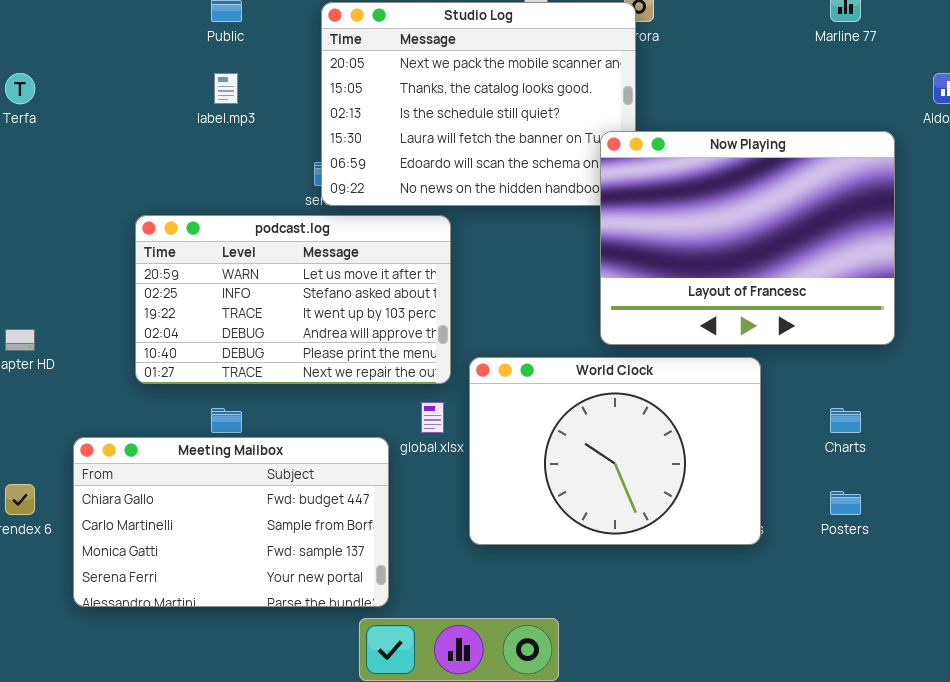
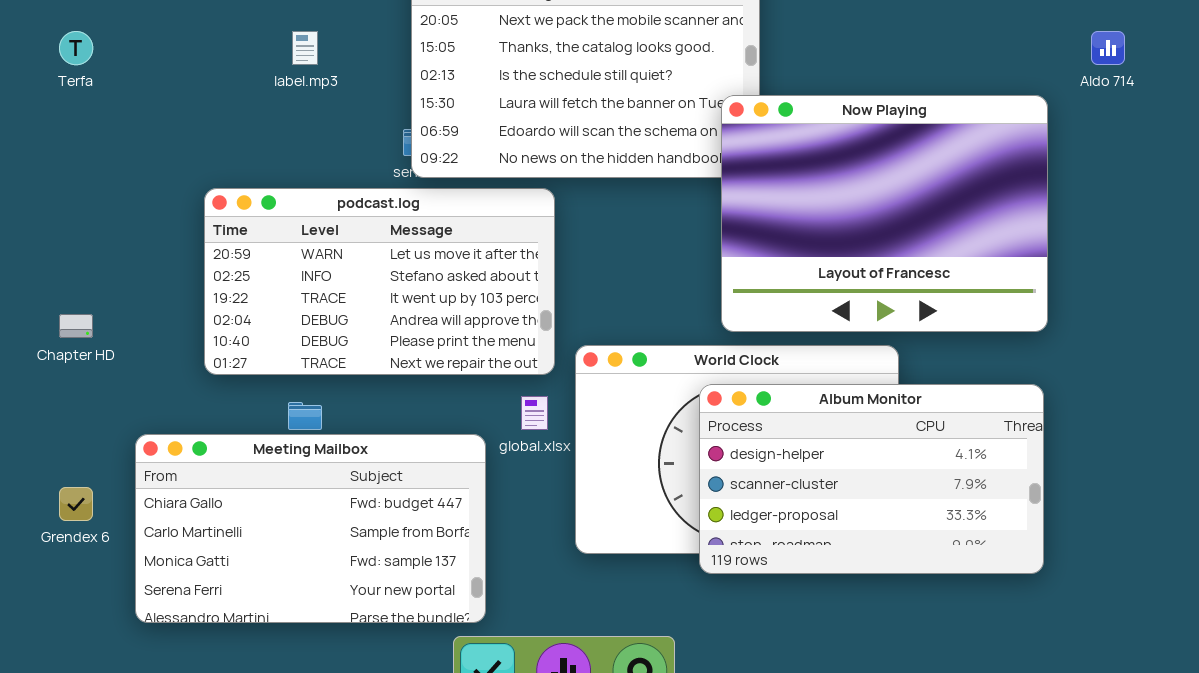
Album Monitor: none -> [699,384,1044,574], opened

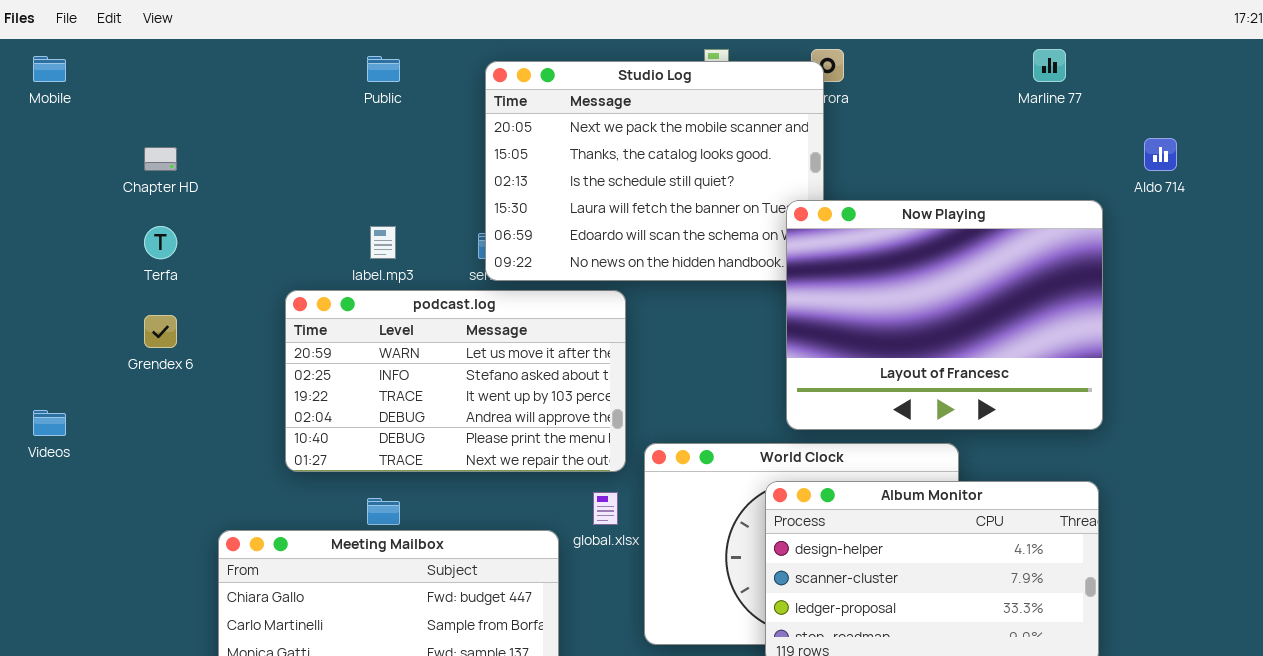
Terfa: [59,31,93,65] -> [144,226,177,259], moved
label.mp3: [292,31,318,65] -> [370,226,396,259], moved
Chapter HD: [59,314,93,338] -> [144,147,177,171], moved
Grendex 6: [59,487,93,521] -> [144,315,177,348], moved

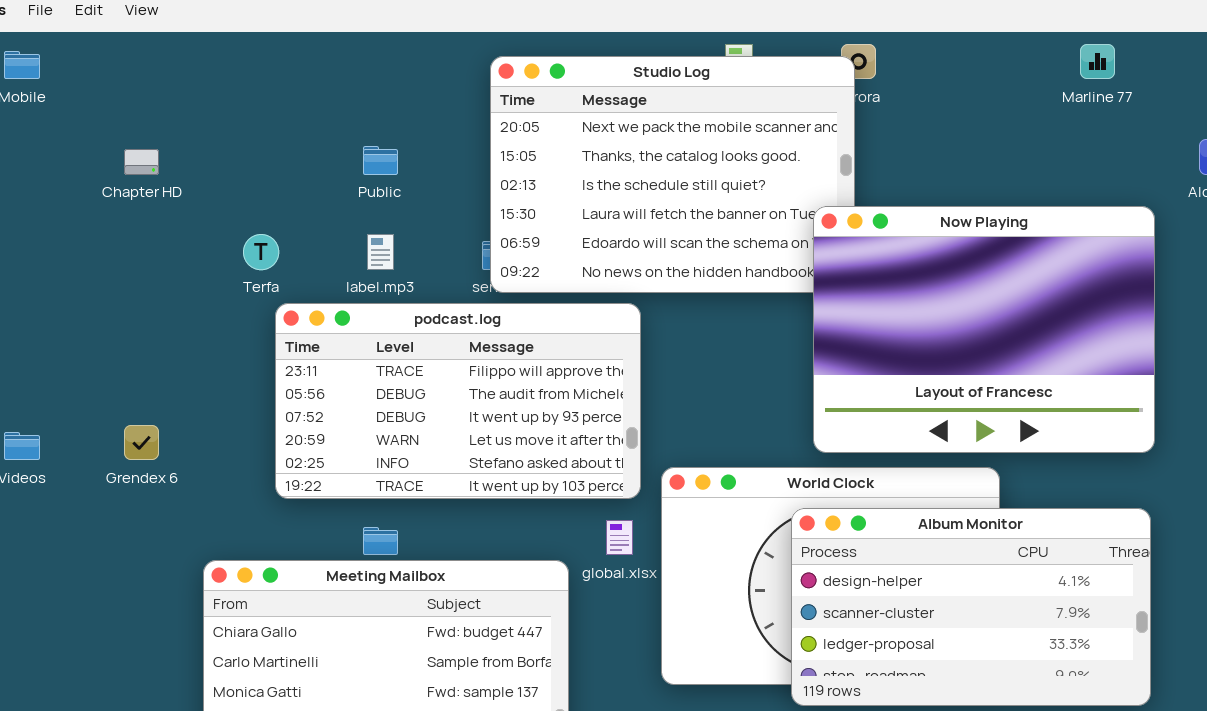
Public: [367,56,400,82] -> [363,146,398,175], moved
Terfa: [144,226,177,259] -> [243,234,279,270], moved
podcast.log: [285,290,626,472] -> [275,303,641,499], scrolled up 3 rows
Grendex 6: [144,315,177,348] -> [124,425,159,460], moved

